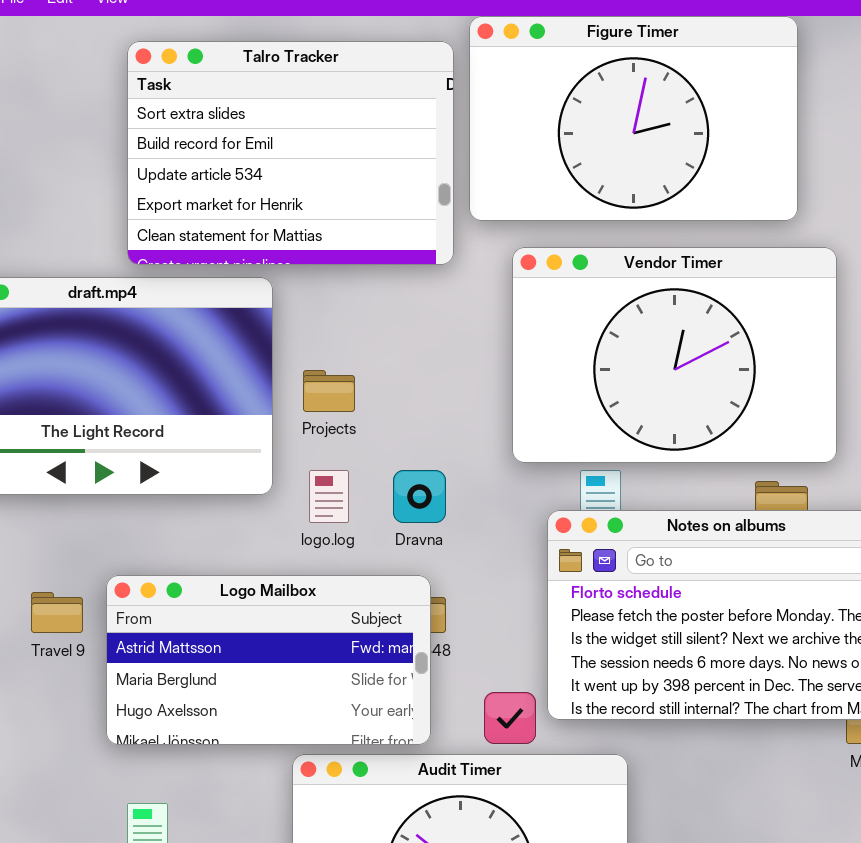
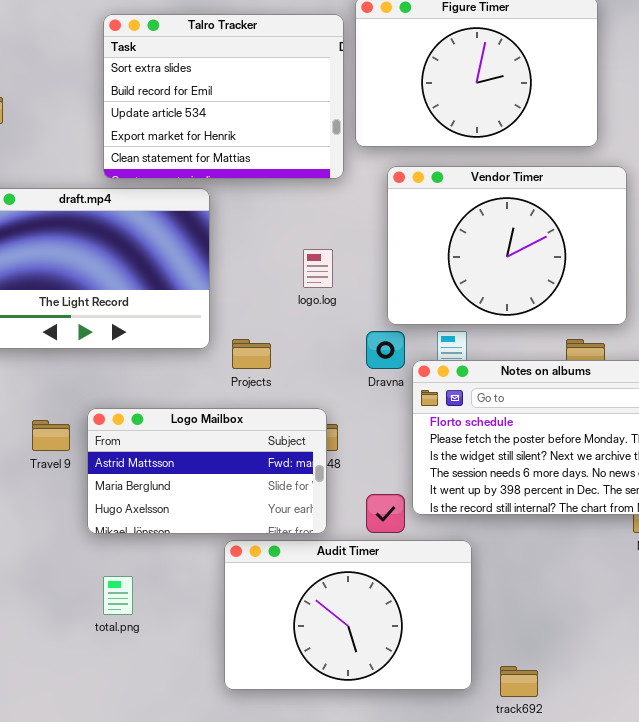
Projects: [303,370,355,412] -> [232,339,271,369], moved
logo.log: [309,470,349,523] -> [303,249,333,288], moved
Dravna: [393,470,446,523] -> [366,331,405,369], moved

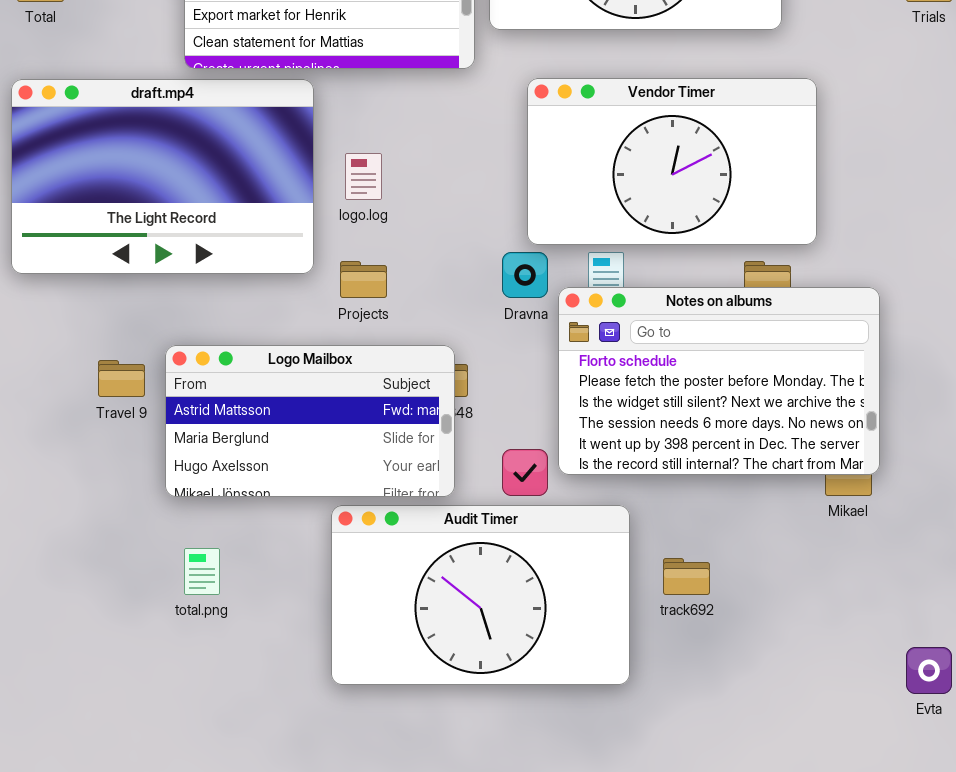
Vendor Timer: [387,166,627,325] -> [527,78,817,245], resized
logo.log: [303,249,333,288] -> [345,153,382,200], moved
track692: [500,666,538,697] -> [663,558,710,595], moved

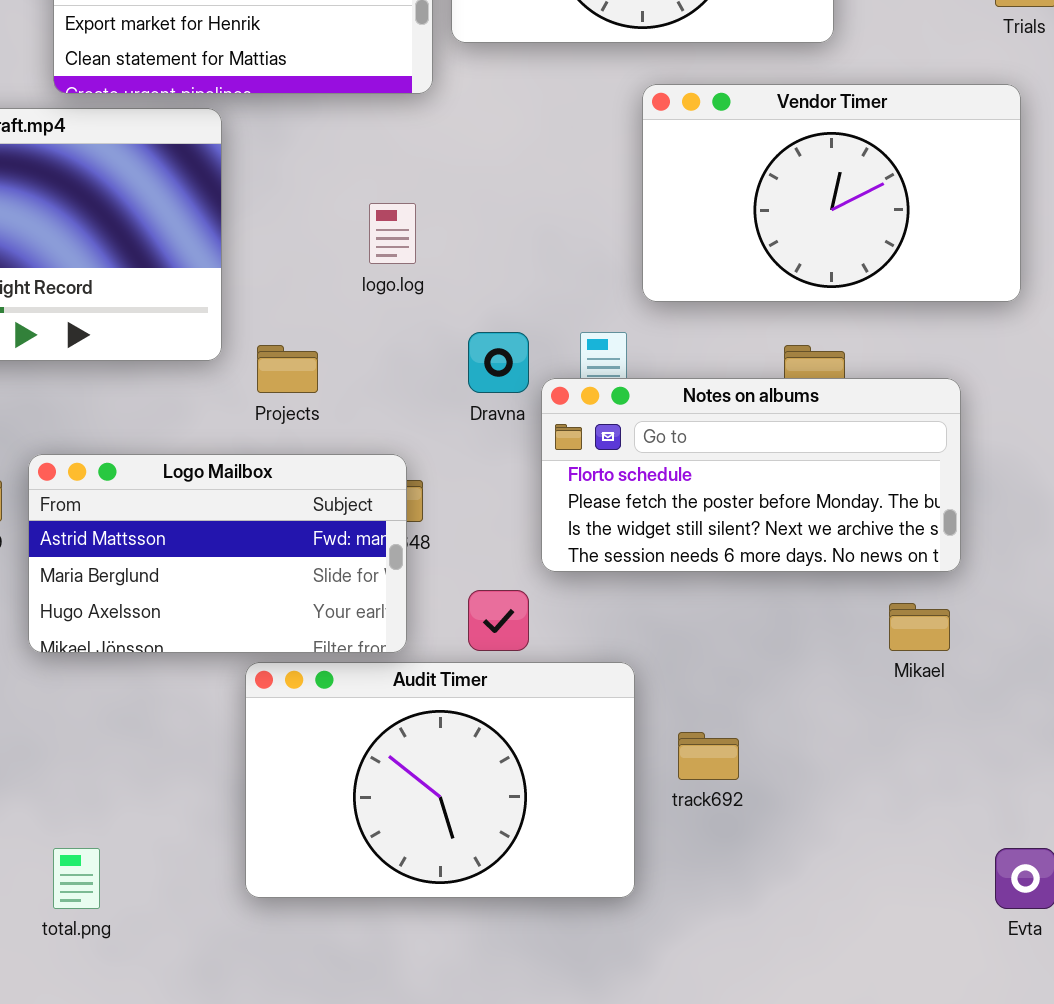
Vendor Timer: [527,78,817,245] -> [642,84,1021,302], moved
logo.log: [345,153,382,200] -> [369,203,416,264], moved
Notes on albums: [558,287,880,475] -> [541,378,961,572], resized
total.png: [184,548,220,595] -> [53,848,100,909], moved

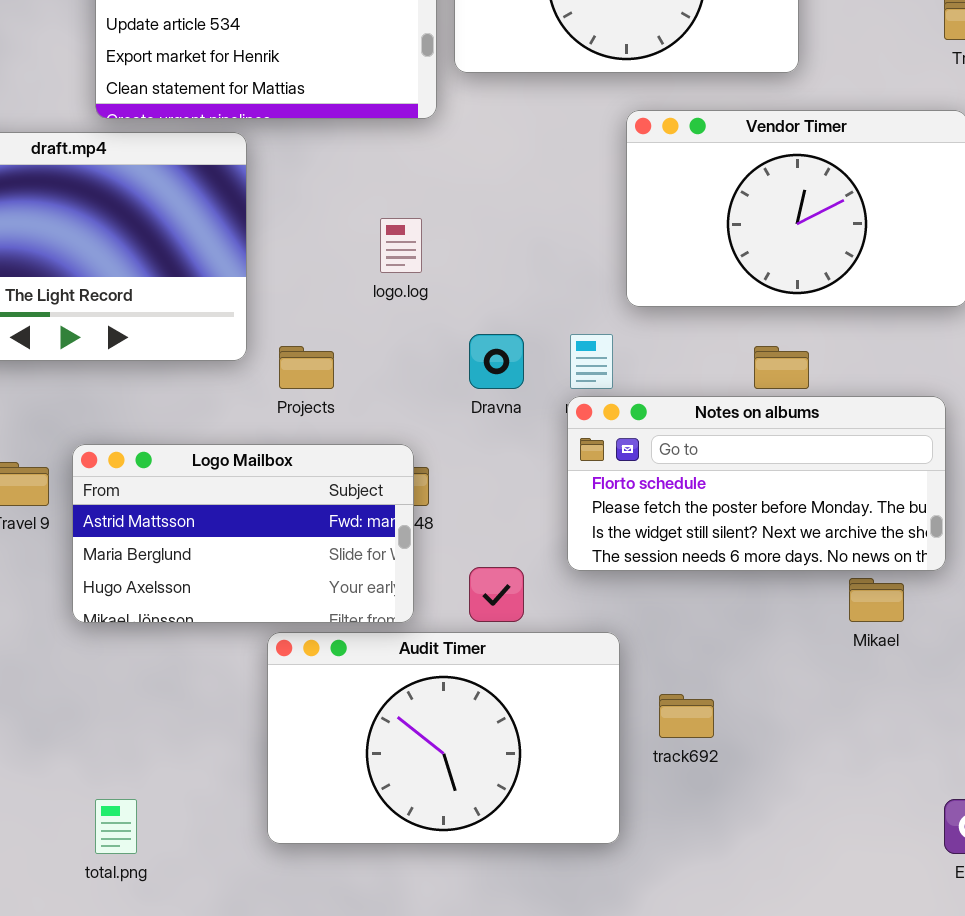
Notes on albums: [541,378,961,572] -> [567,396,946,571], moved

